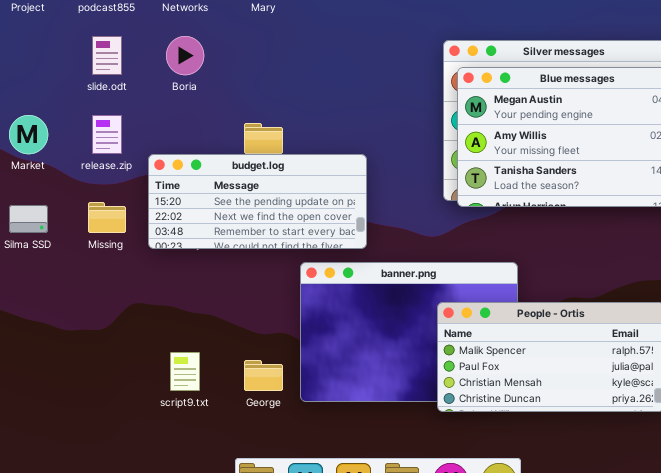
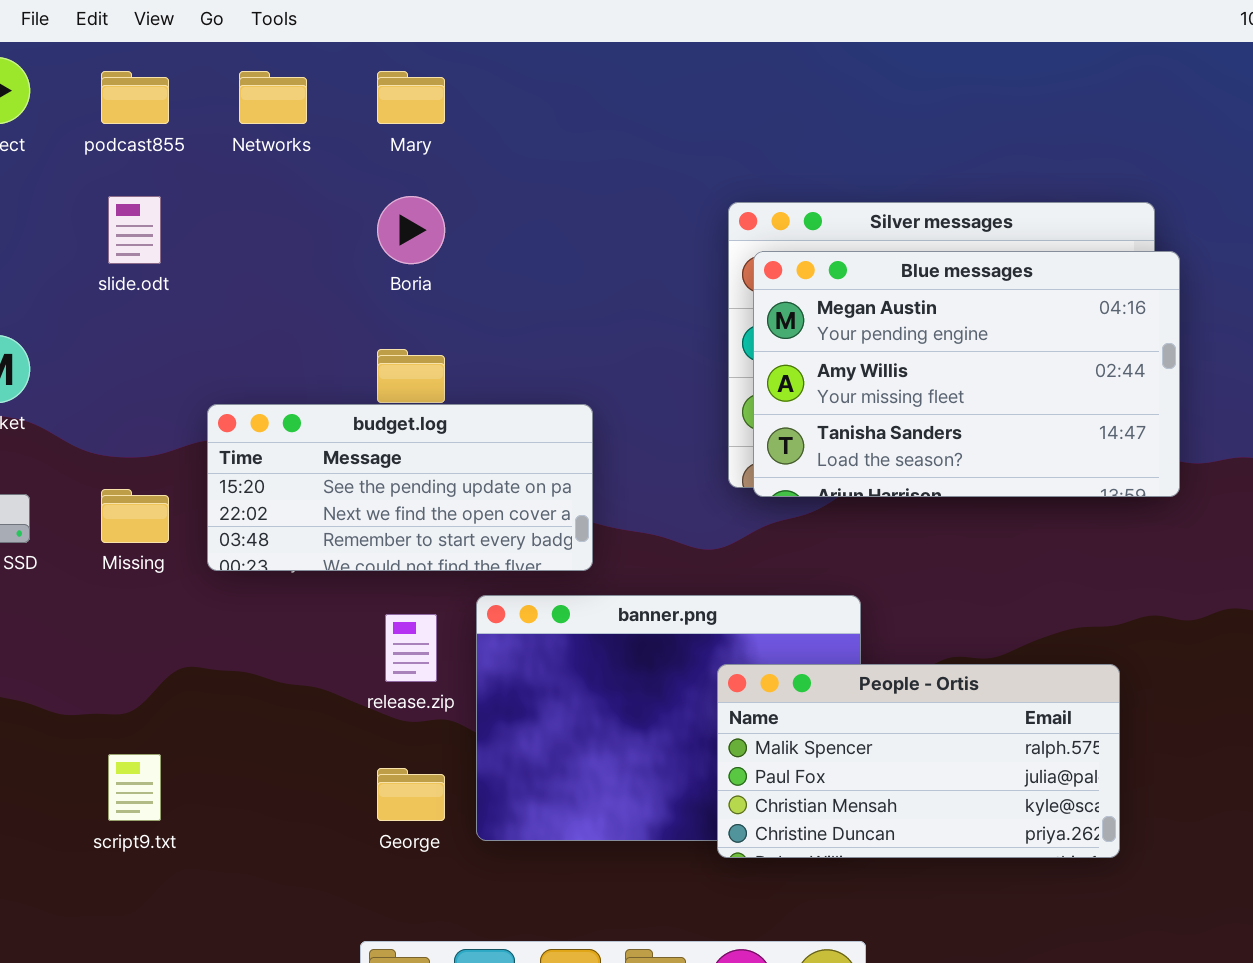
Boria: [166,36,204,75] -> [377,196,445,264], moved
release.zip: [92,115,122,154] -> [385,614,437,682], moved
script9.txt: [170,352,200,391] -> [108,754,161,821], moved

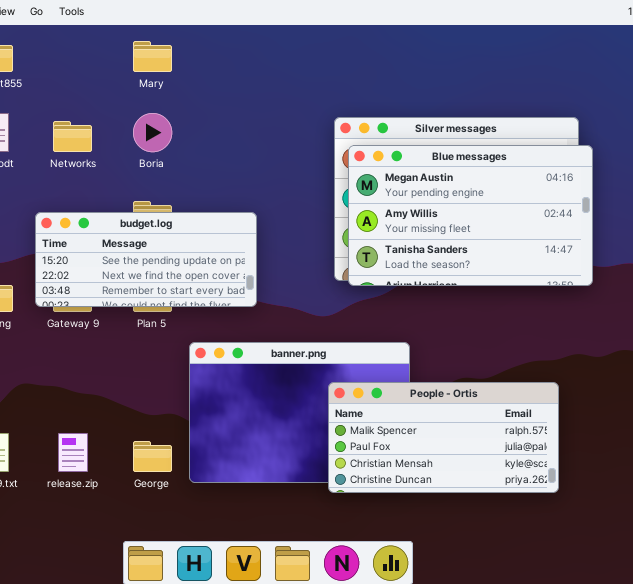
Networks: [239,71,307,124] -> [53,121,92,152], moved
budget.log: [207,404,593,571] -> [35,212,257,307], moved
release.zip: [385,614,437,682] -> [58,433,88,472], moved

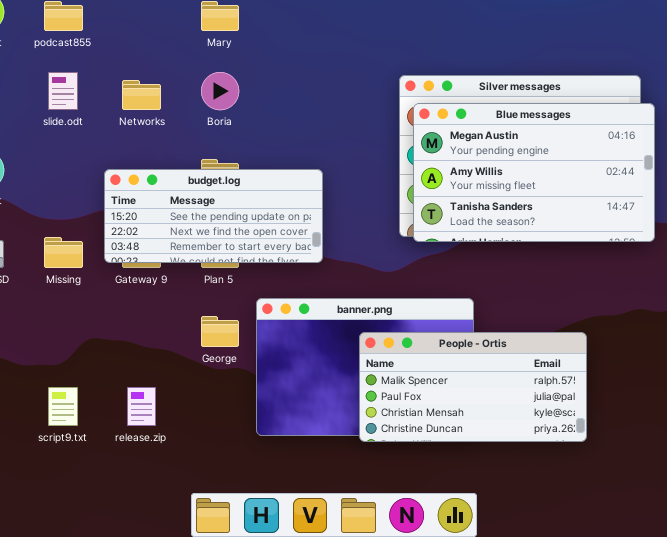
People - Ortis: [328,382,559,493] -> [359,332,587,442], moved
George: [133,441,172,472] -> [201,316,239,347], moved

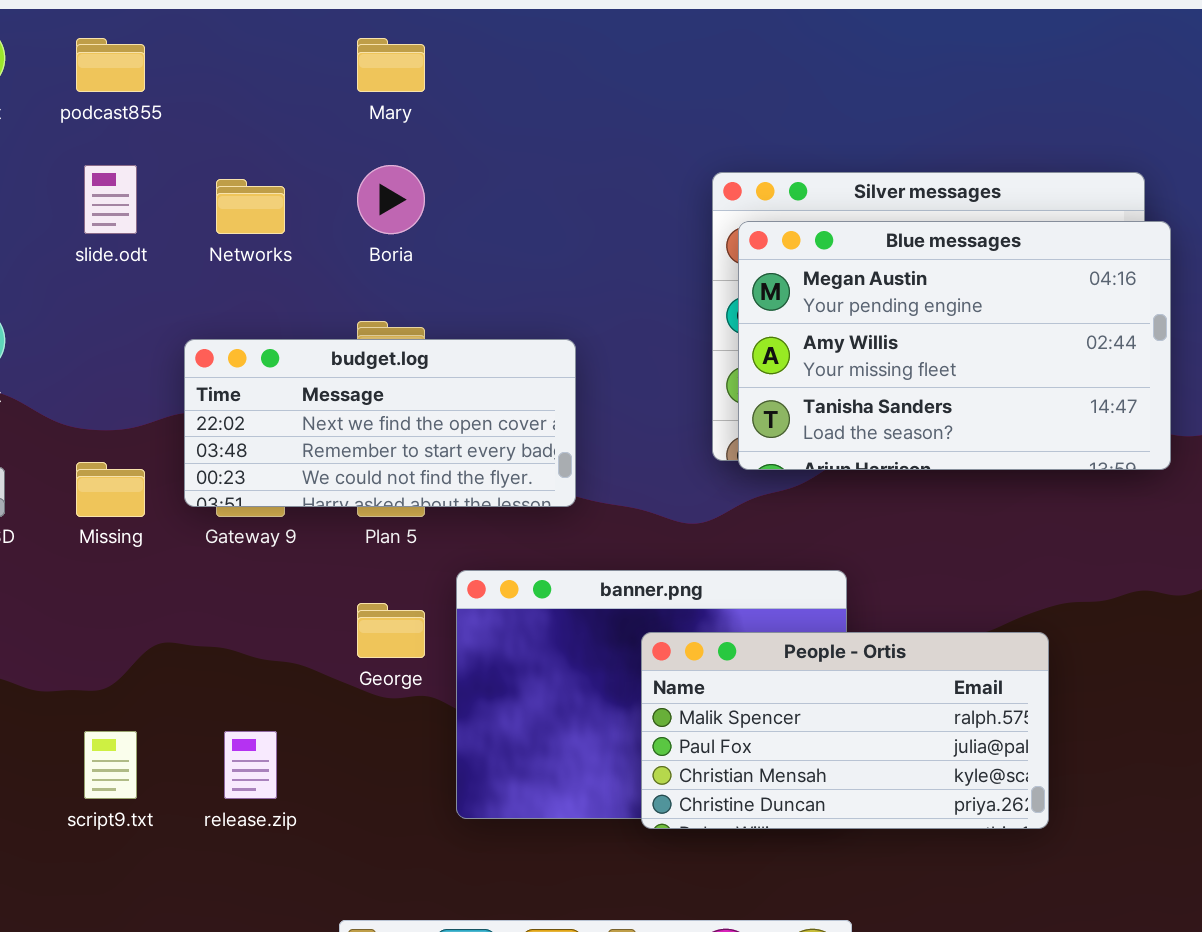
budget.log: [104,169,323,263] -> [184,339,576,507], scrolled down 1 row

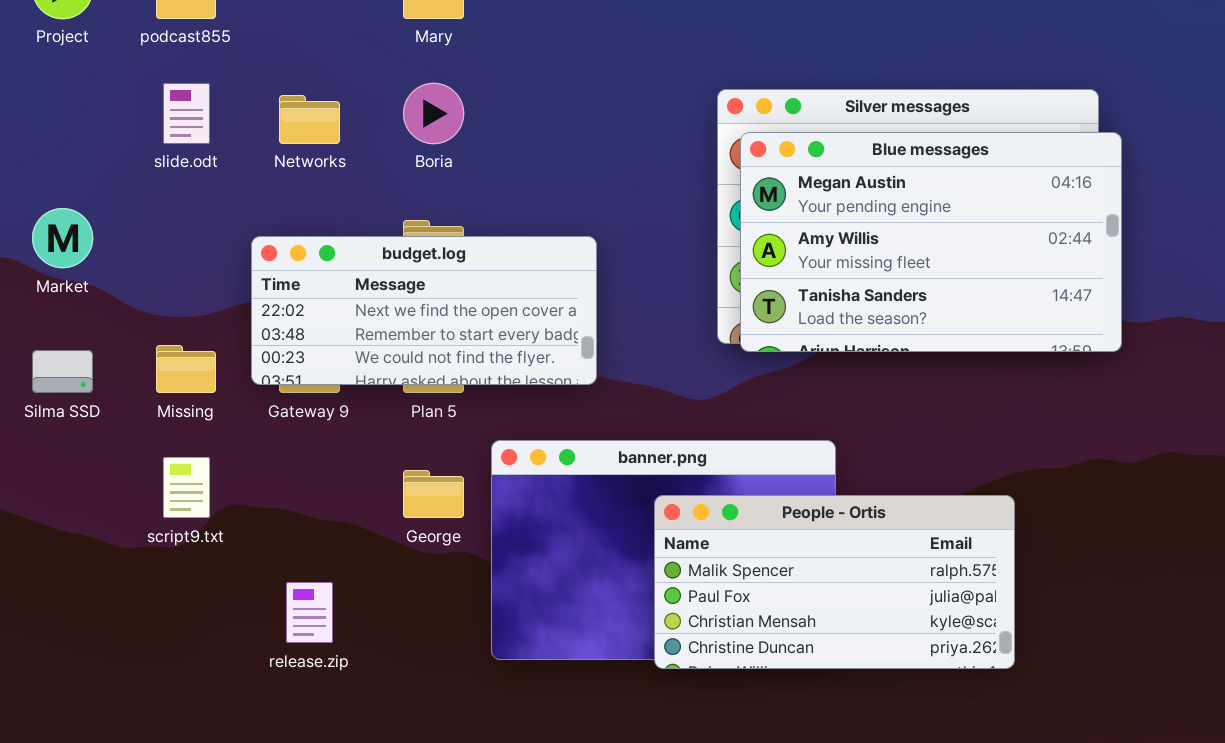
script9.txt: [84,731,137,799] -> [163,457,210,518], moved

